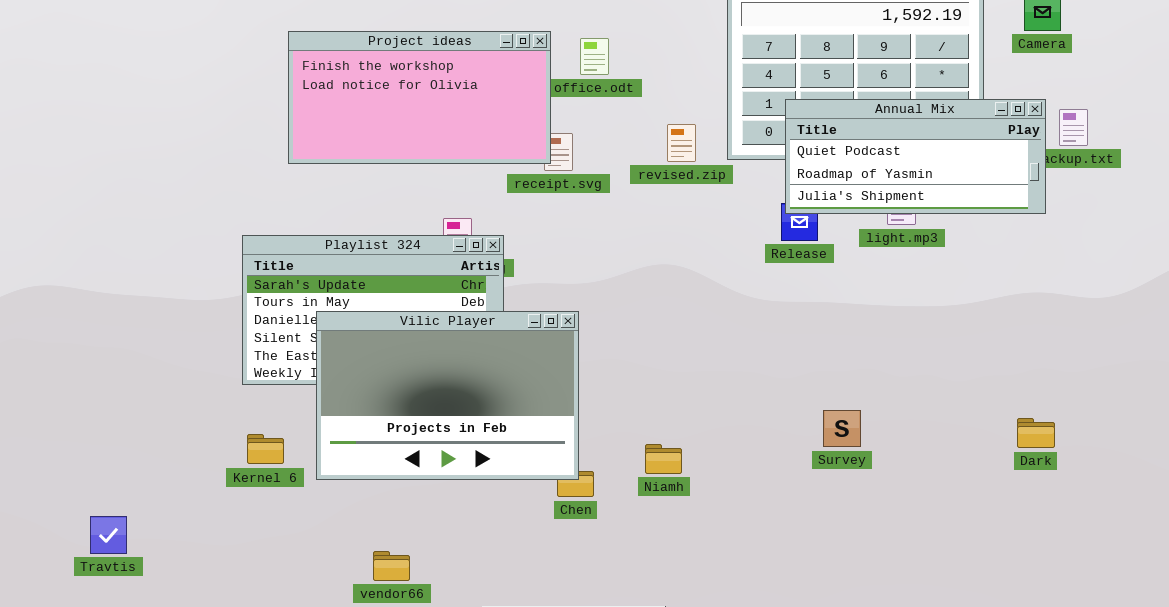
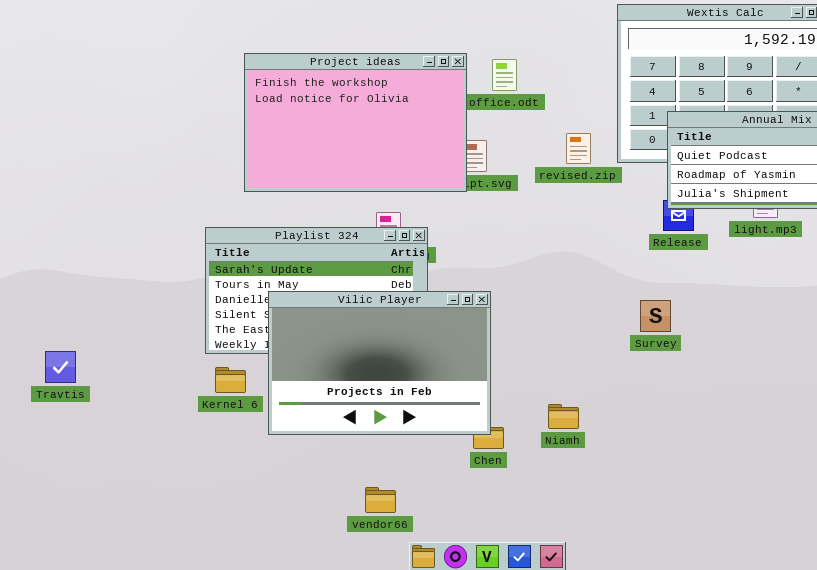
Project ideas: [288,31,551,164] -> [244,53,467,192], resized
Survey: [823,410,861,447] -> [640,300,671,332], moved
Kernel 6: [247,434,284,464] -> [215,367,246,393], moved
Travtis: [90,516,127,554] -> [45,351,76,383], moved
vendor66: [373,551,410,581] -> [365,487,396,513], moved

